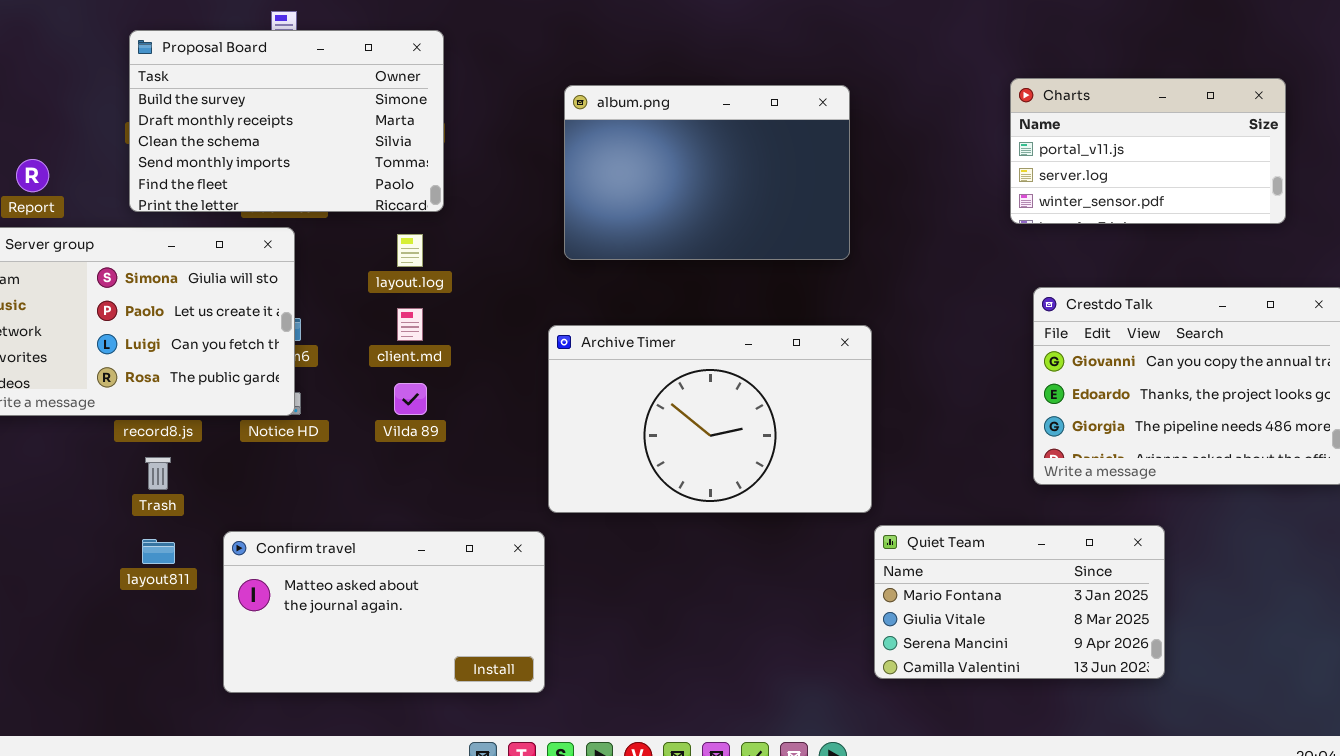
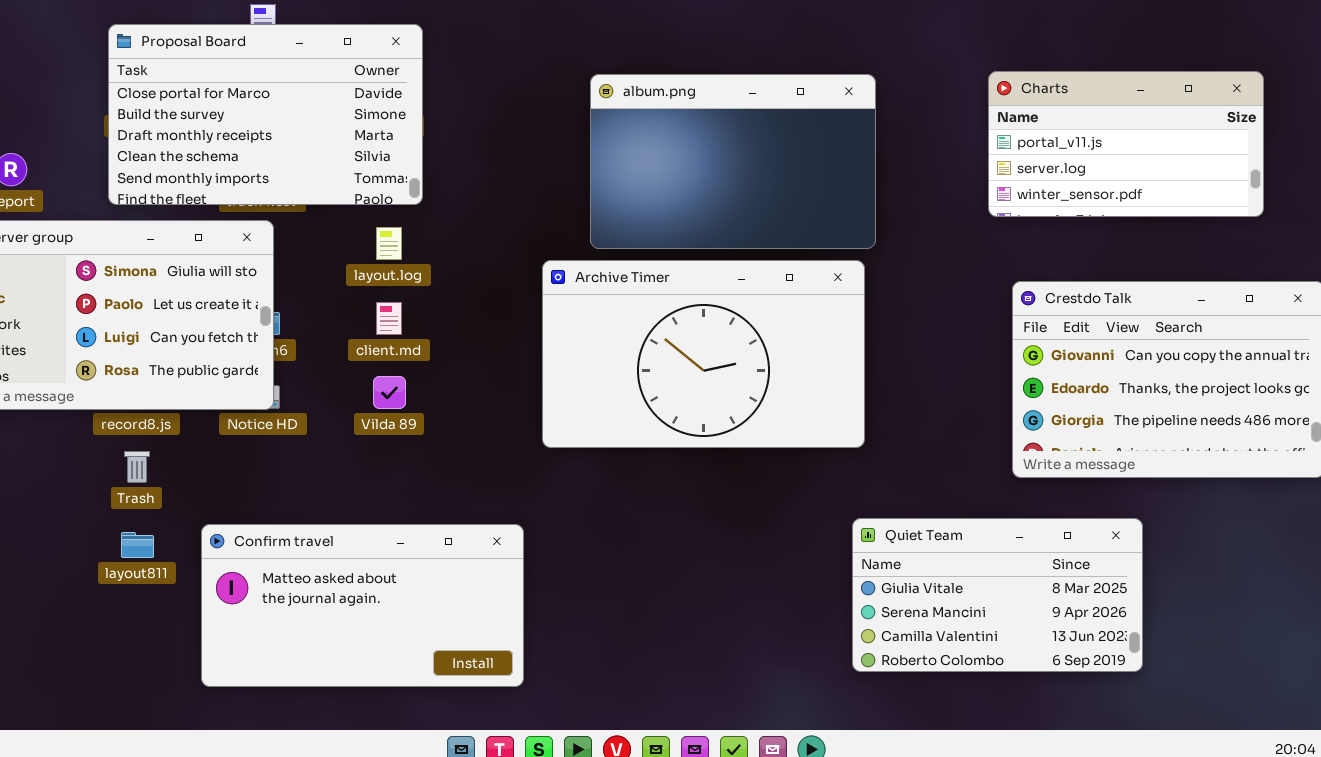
Proposal Board: [129,30,444,212] -> [108,24,423,205], scrolled up 1 row
album.png: [564,85,850,260] -> [590,74,876,249], moved
Archive Timer: [548,325,872,513] -> [542,260,865,448], moved
Quiet Team: [874,525,1165,679] -> [852,518,1143,672], scrolled down 1 row

